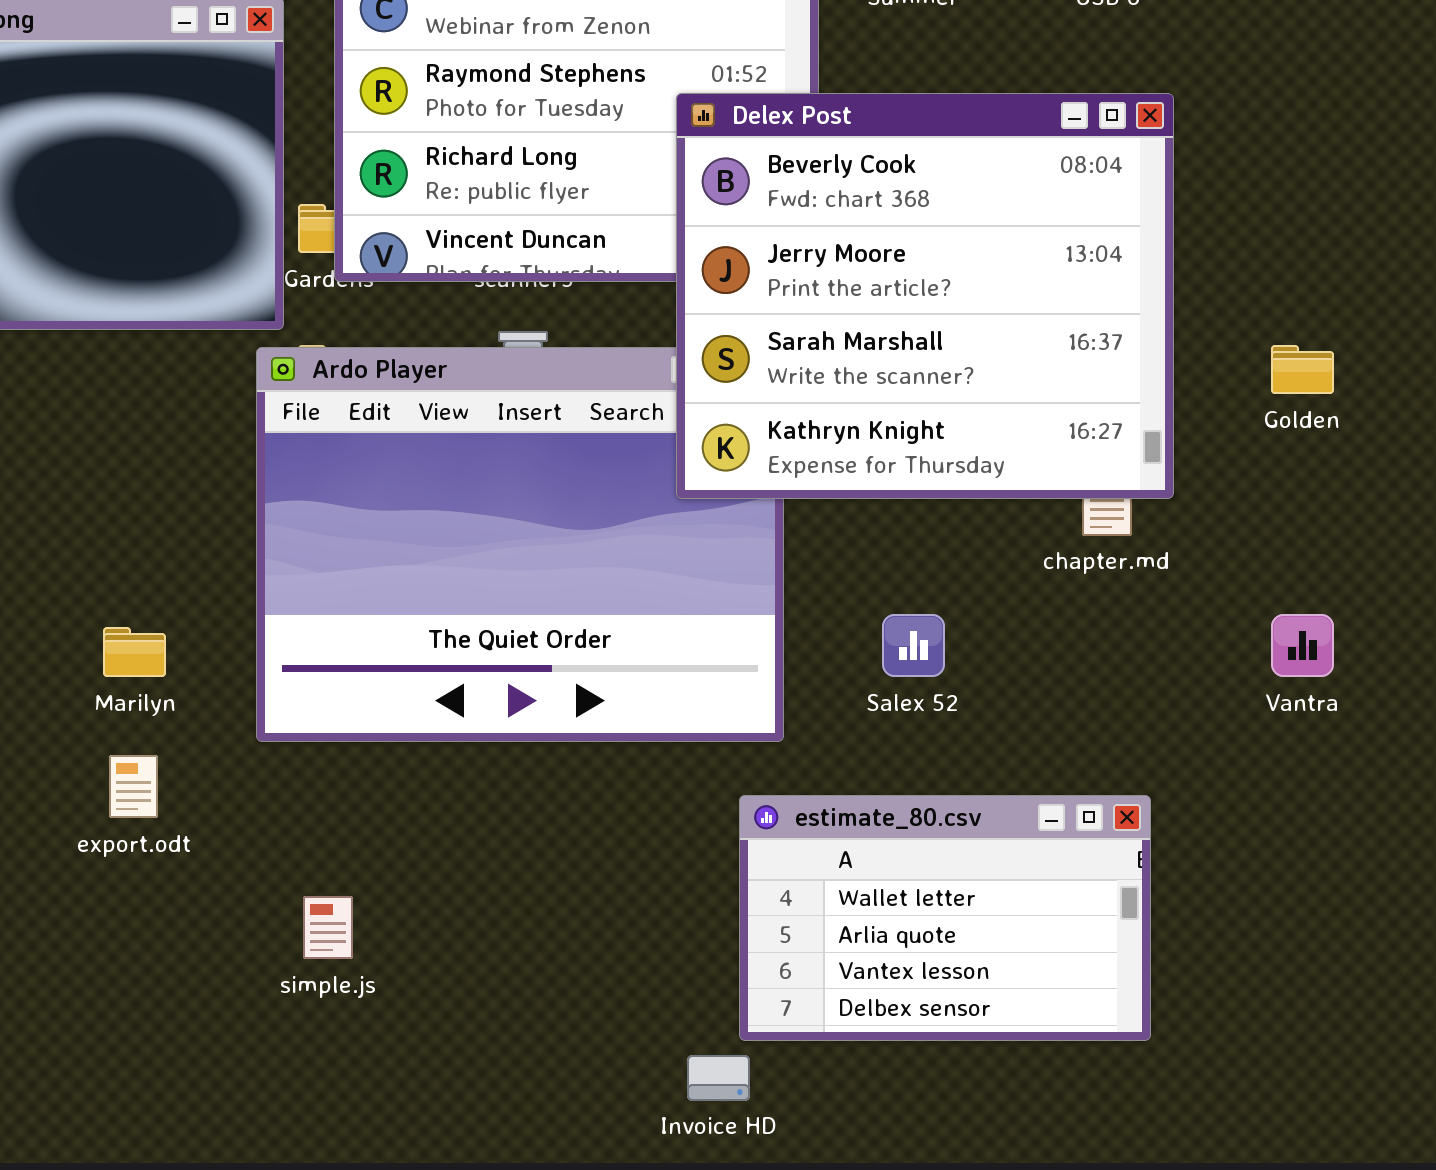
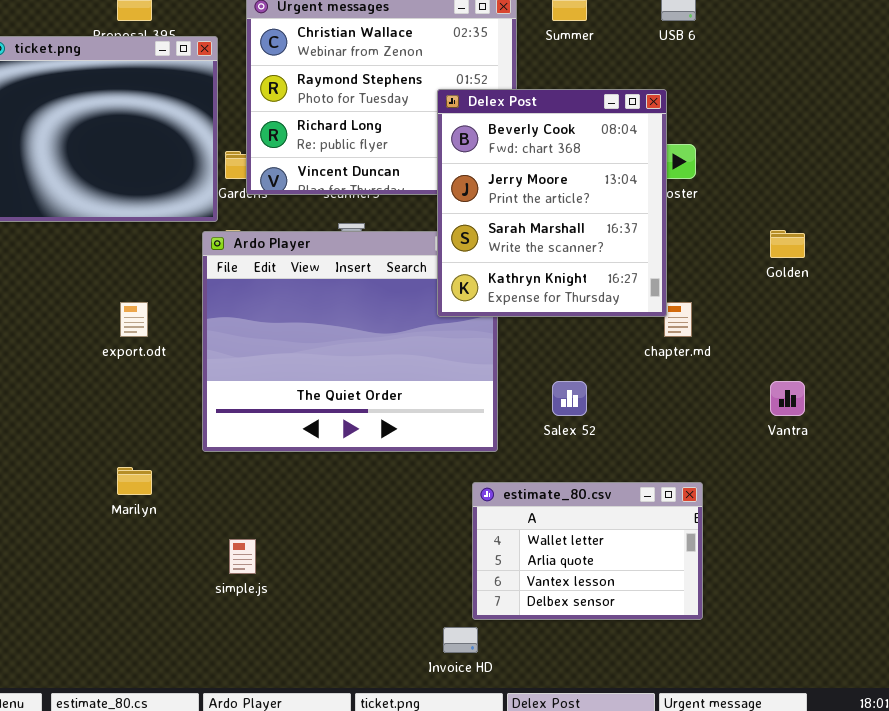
Delex Post: [676,93,1174,499] -> [437,89,667,317], resized
Marilyn: [103,627,166,677] -> [117,467,152,495], moved
export.odt: [109,755,158,818] -> [120,302,148,337], moved

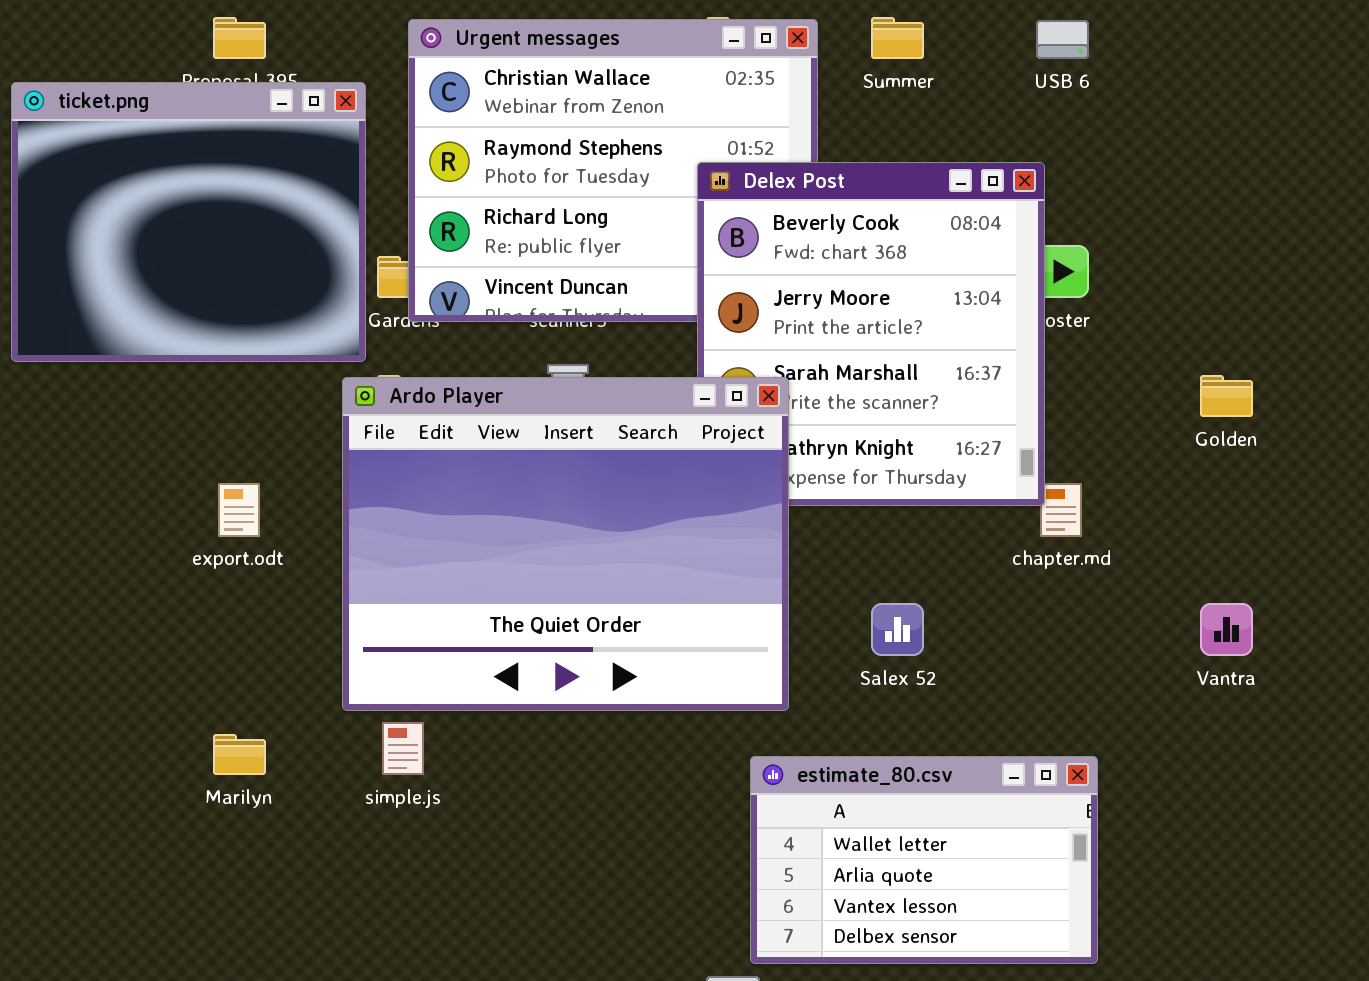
Ardo Player: [202,231,498,452] -> [342,377,789,711], raised
simple.js: [229,539,256,574] -> [382,722,424,775], moved

